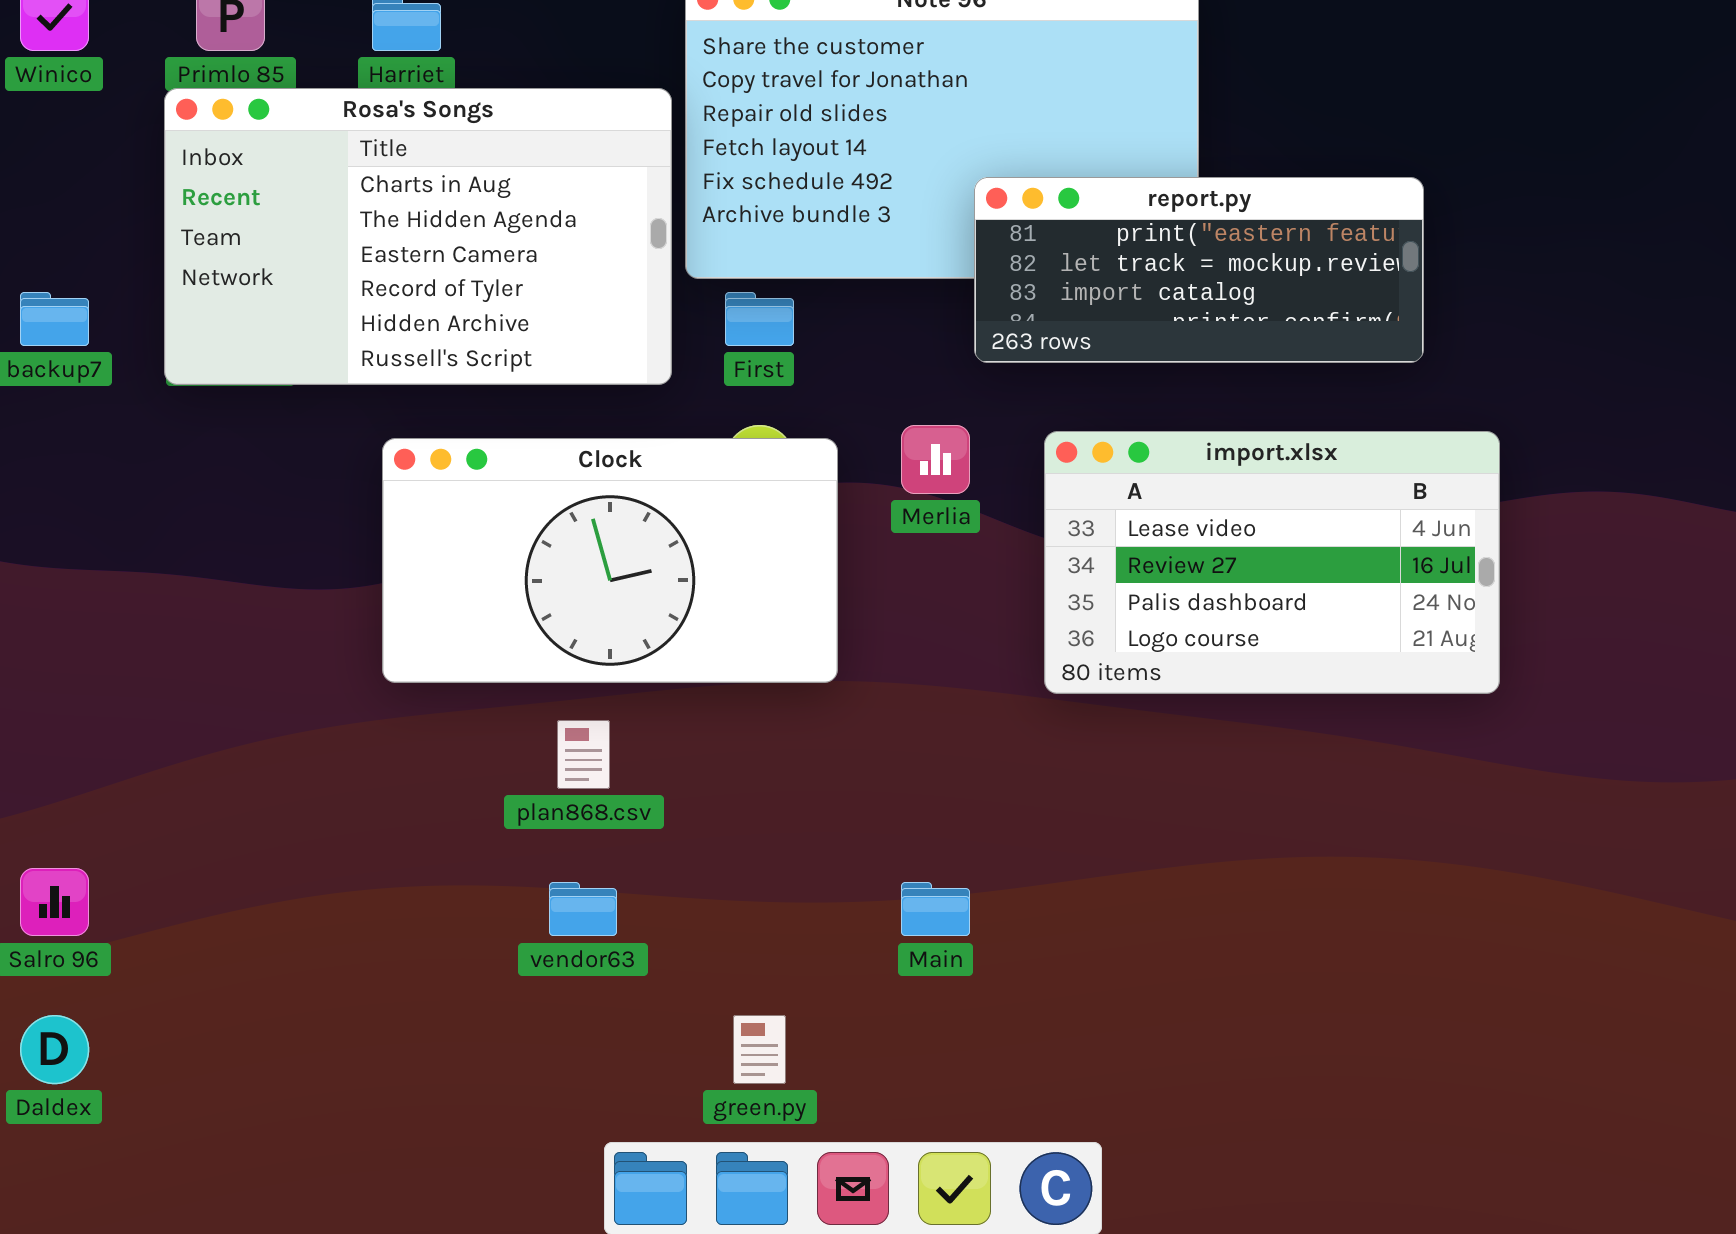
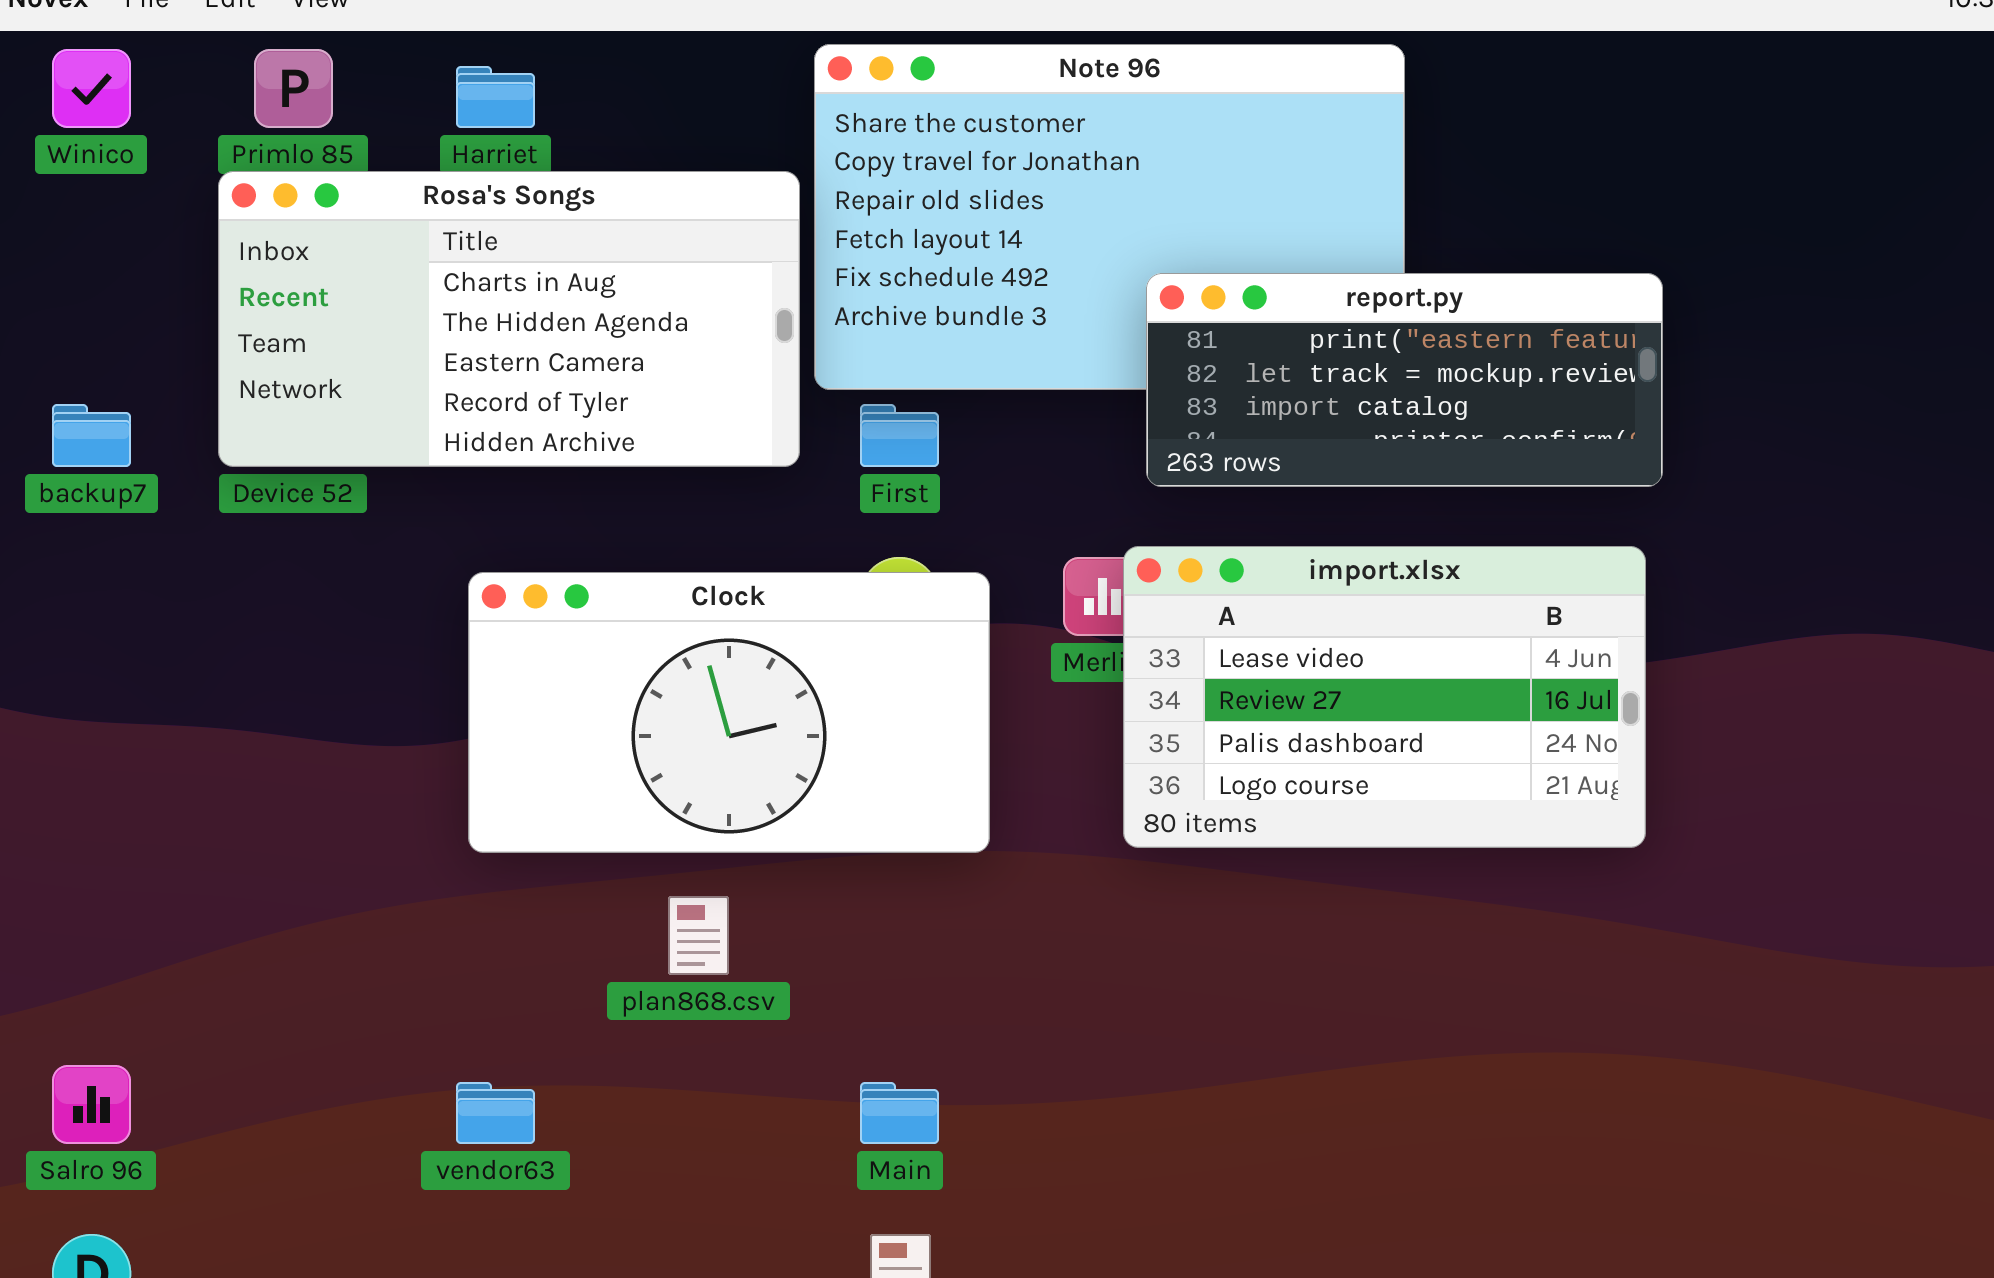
Rosa's Songs: [164,88,672,385] -> [218,171,800,467], resized
import.xlsx: [1044,431,1500,694] -> [1123,546,1646,848], moved
vendor63: [549,882,617,936] -> [456,1082,535,1144], moved
Main: [901,882,970,936] -> [860,1082,939,1144], moved

